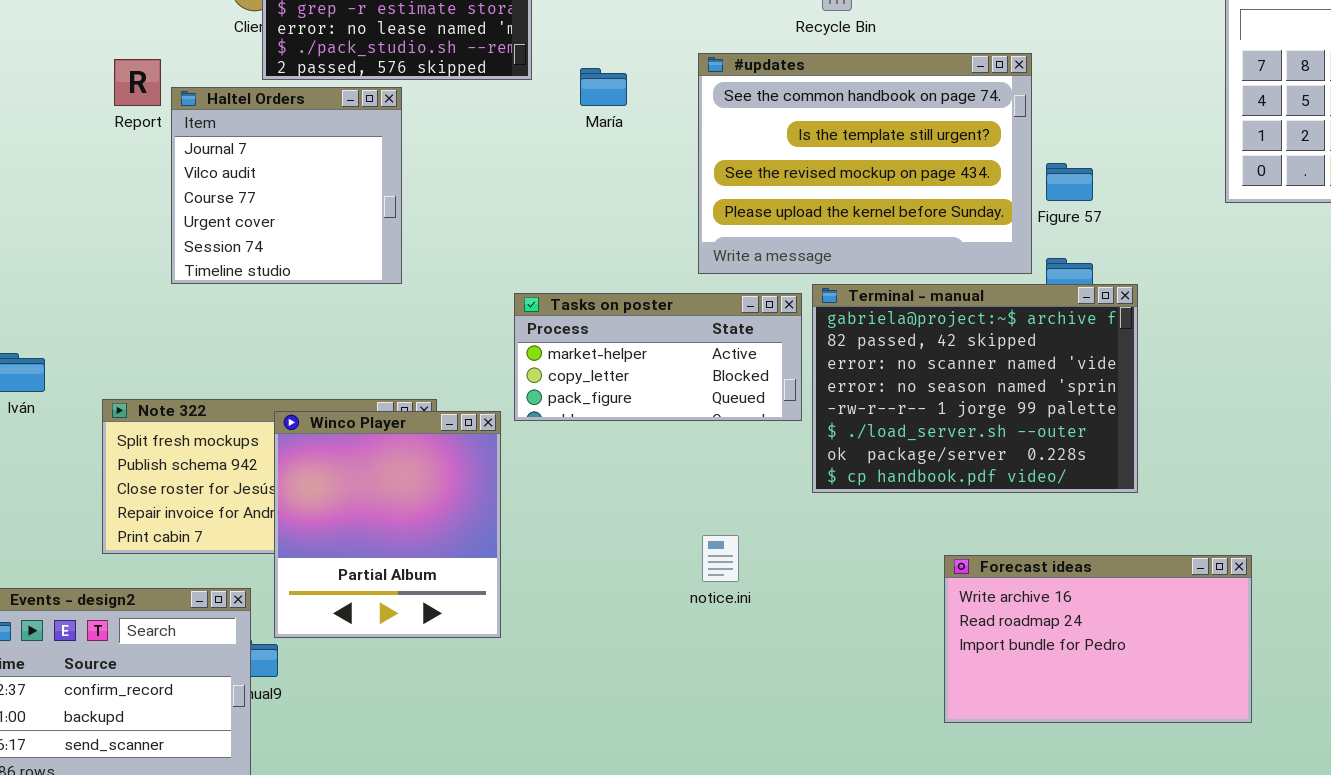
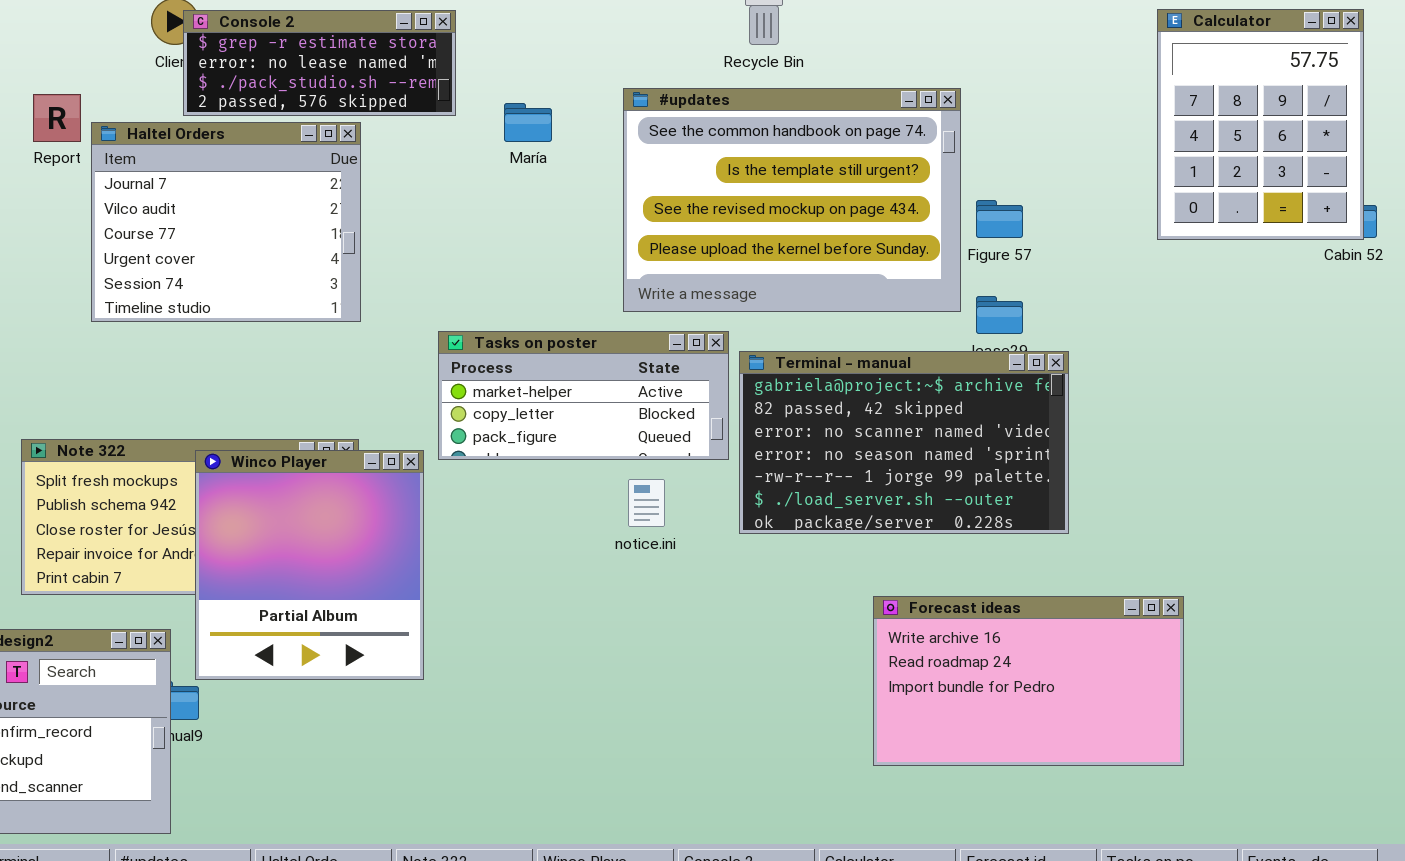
Haltel Orders: [171,87,402,284] -> [91,122,361,322], resized
Terminal - manual: [812,284,1138,493] -> [739,351,1069,534], resized
notice.ini: [702,535,739,582] -> [628,479,665,527], moved

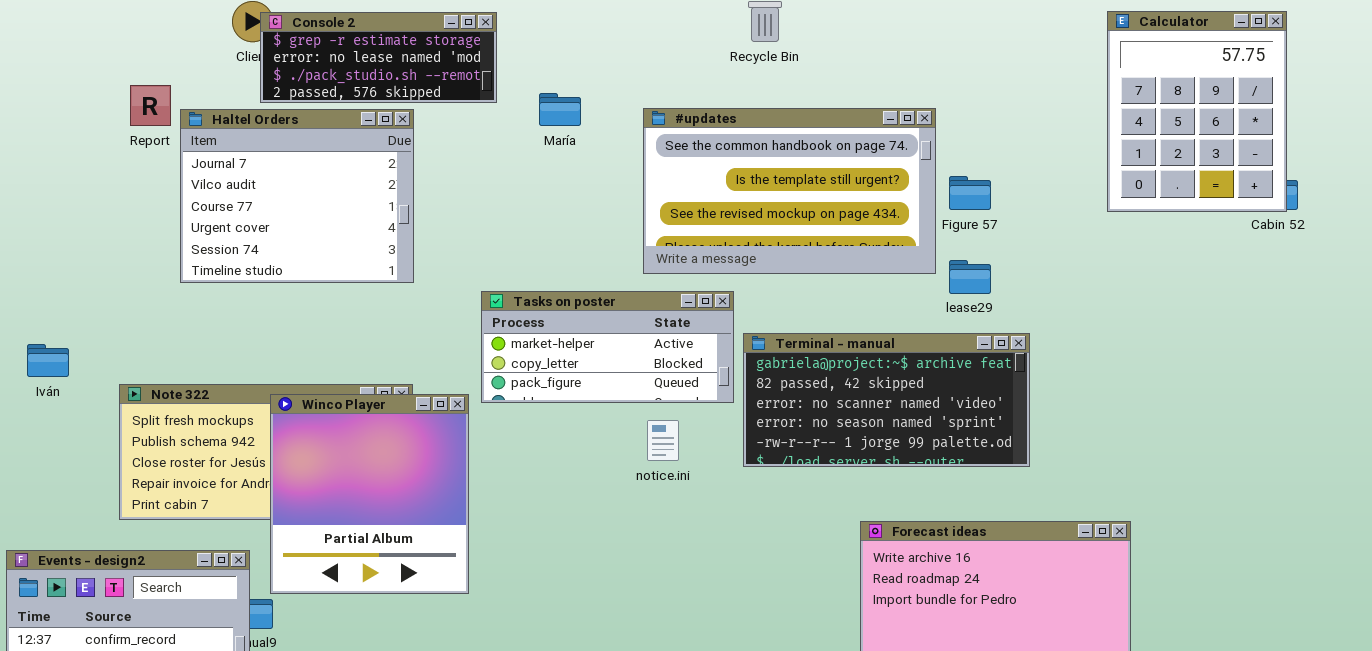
#updates: [623,88,961,312] -> [643,108,936,274], resized
Terminal - manual: [739,351,1069,534] -> [743,333,1030,467], resized

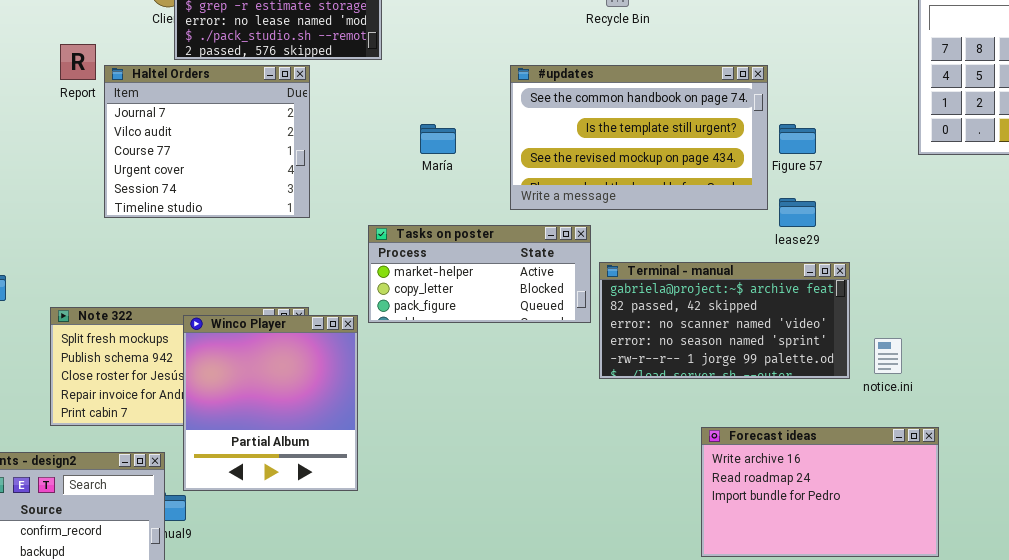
María: [539,93,581,126] -> [420,124,456,154], moved
notice.ini: [647,420,679,461] -> [874,338,902,374], moved

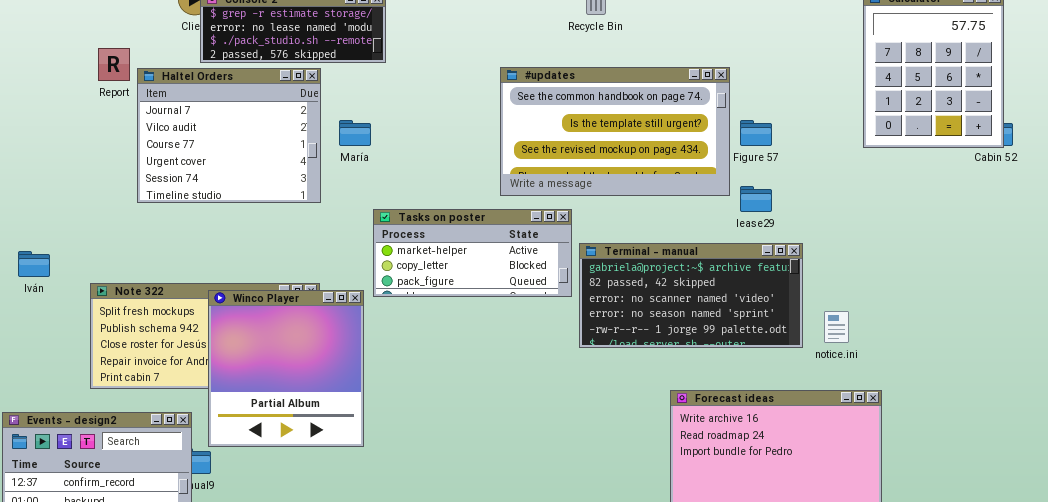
María: [420,124,456,154] -> [339,120,371,146], moved

